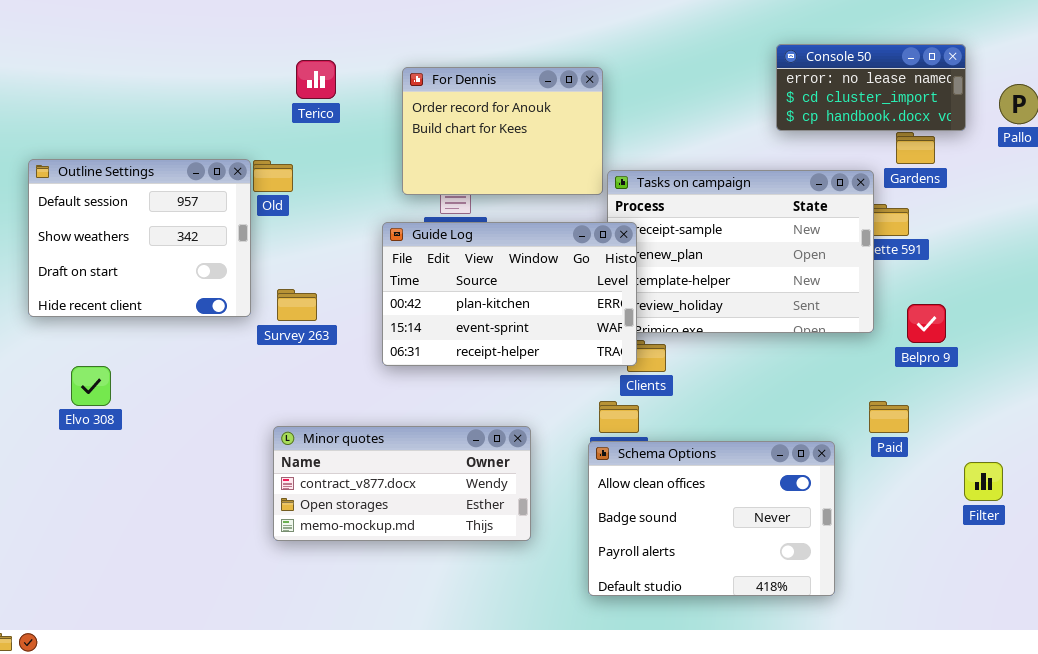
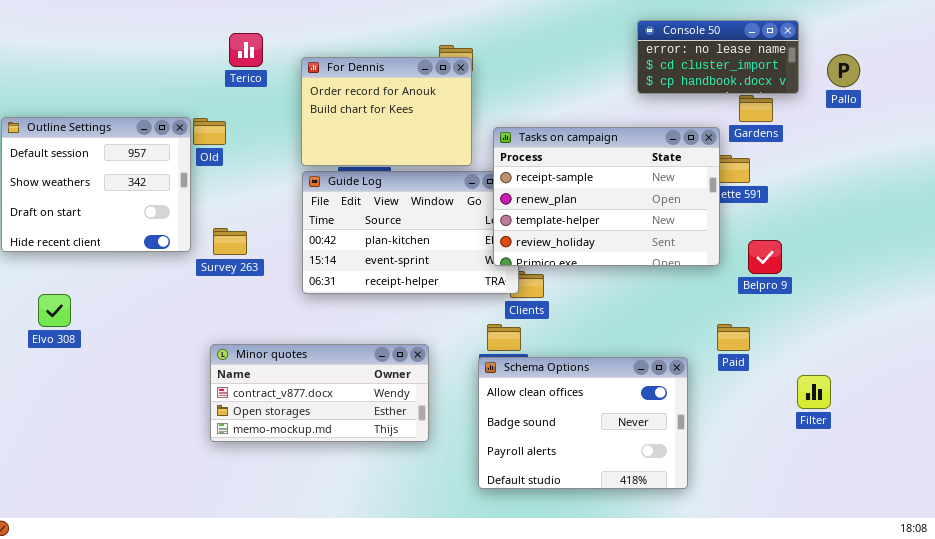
For Dennis: [402,67,603,195] -> [301,57,472,166], moved
Tasks on campaign: [607,170,874,333] -> [493,127,720,266], raised

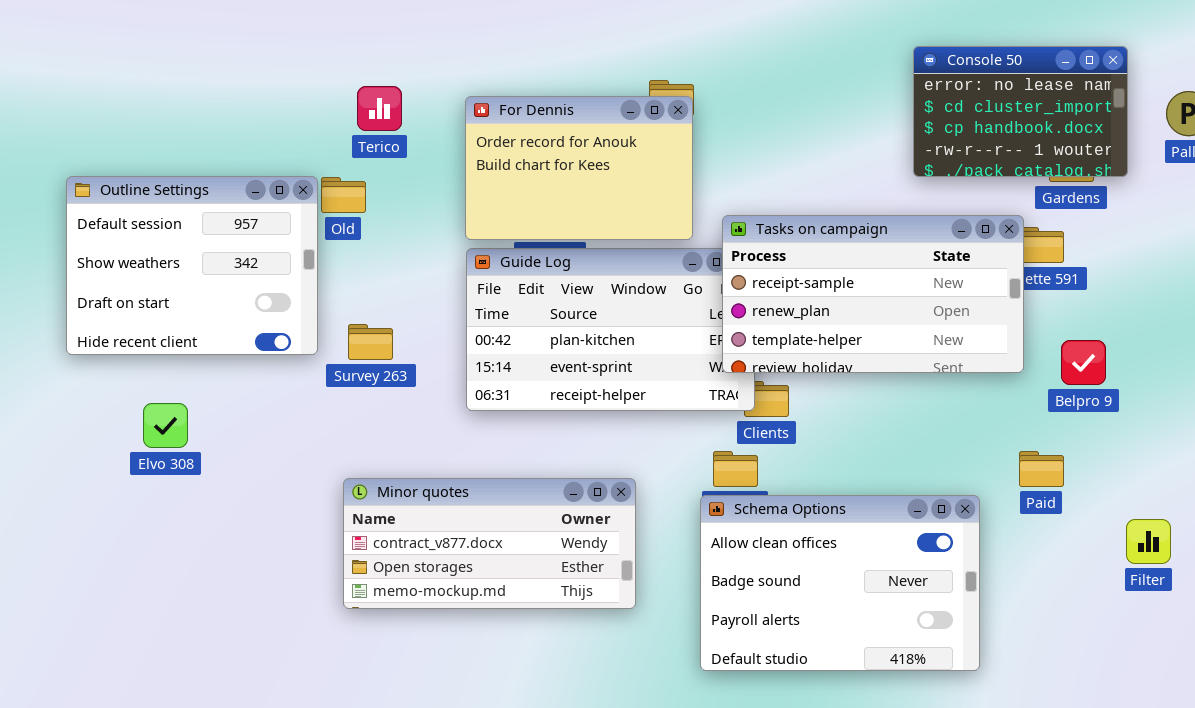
Console 50: [637,20,799,94] -> [913,46,1128,177], resized
Terico: [229,33,263,67] -> [357,86,402,131], moved
Tasks on campaign: [493,127,720,266] -> [722,215,1024,373], resized
Elvo 308: [38,294,71,327] -> [143,403,188,448], moved

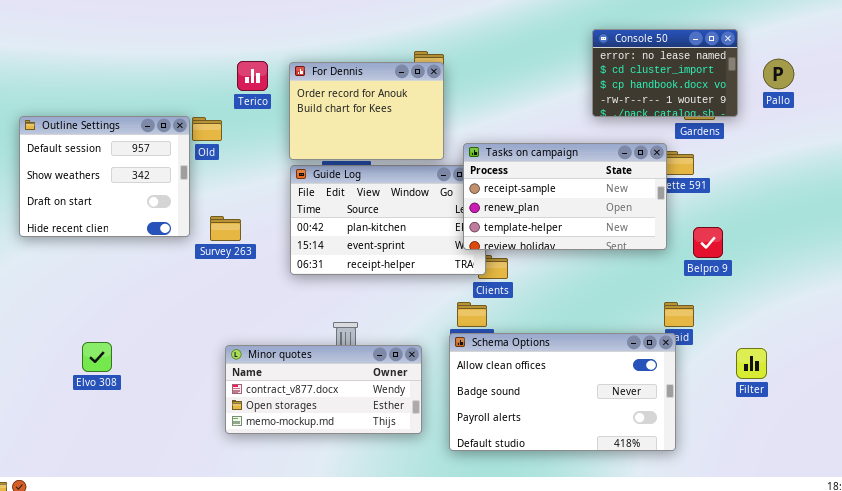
Terico: [357,86,402,131] -> [237,61,268,91], moved
Elvo 308: [143,403,188,448] -> [82,342,112,372], moved
Minor quotes: [343,478,636,609] -> [225,345,422,434], moved
Schema Options: [700,495,980,671] -> [449,333,676,451], resized

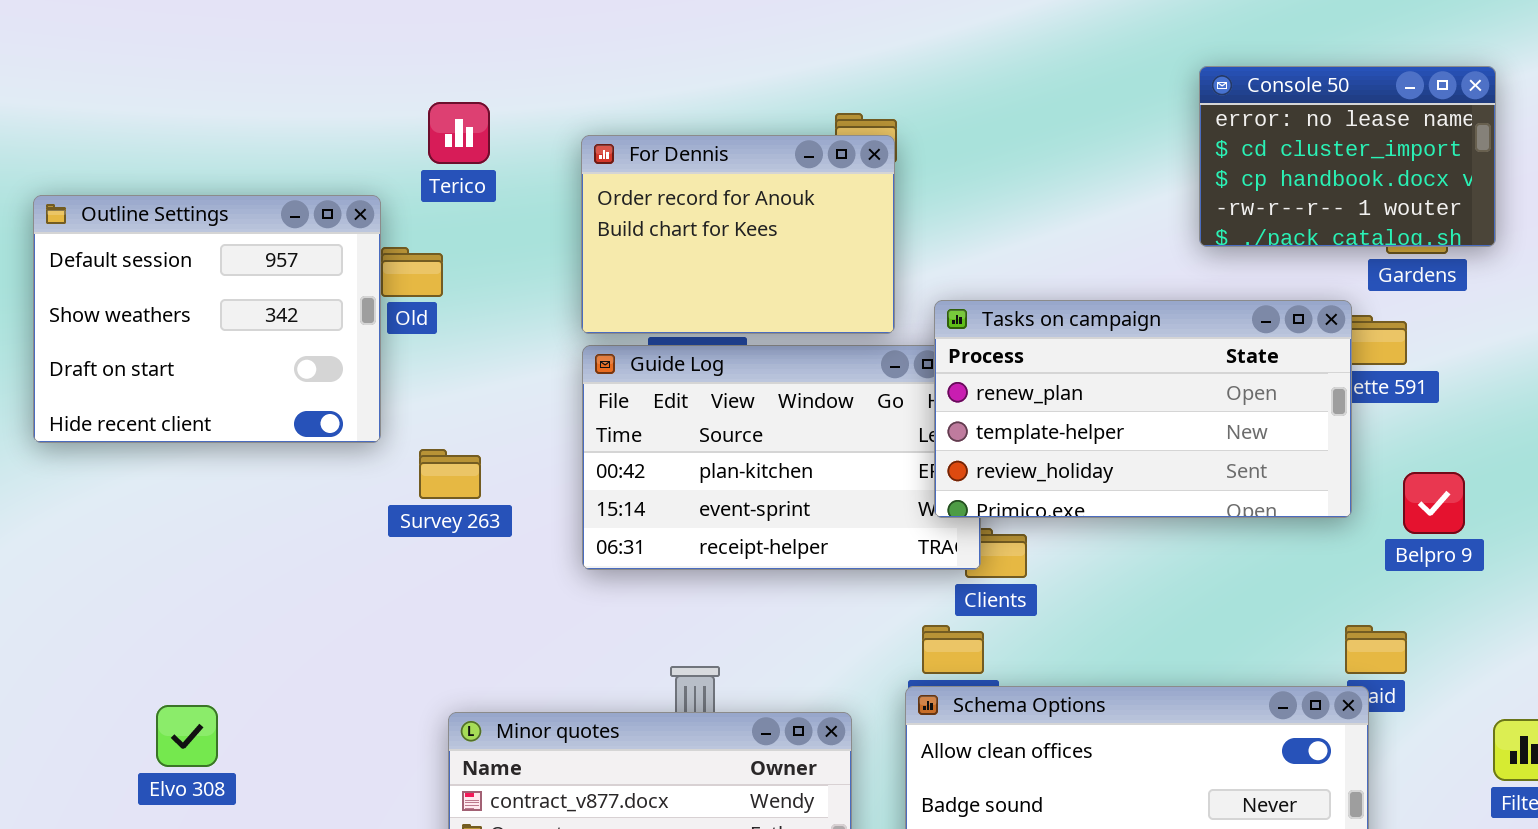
Terico: [237,61,268,91] -> [428,102,490,164], moved
Outline Settings: [19,116,190,237] -> [33,195,381,443], moved
Tasks on campaign: [463,143,667,250] -> [934,300,1352,518], scrolled down 1 row

